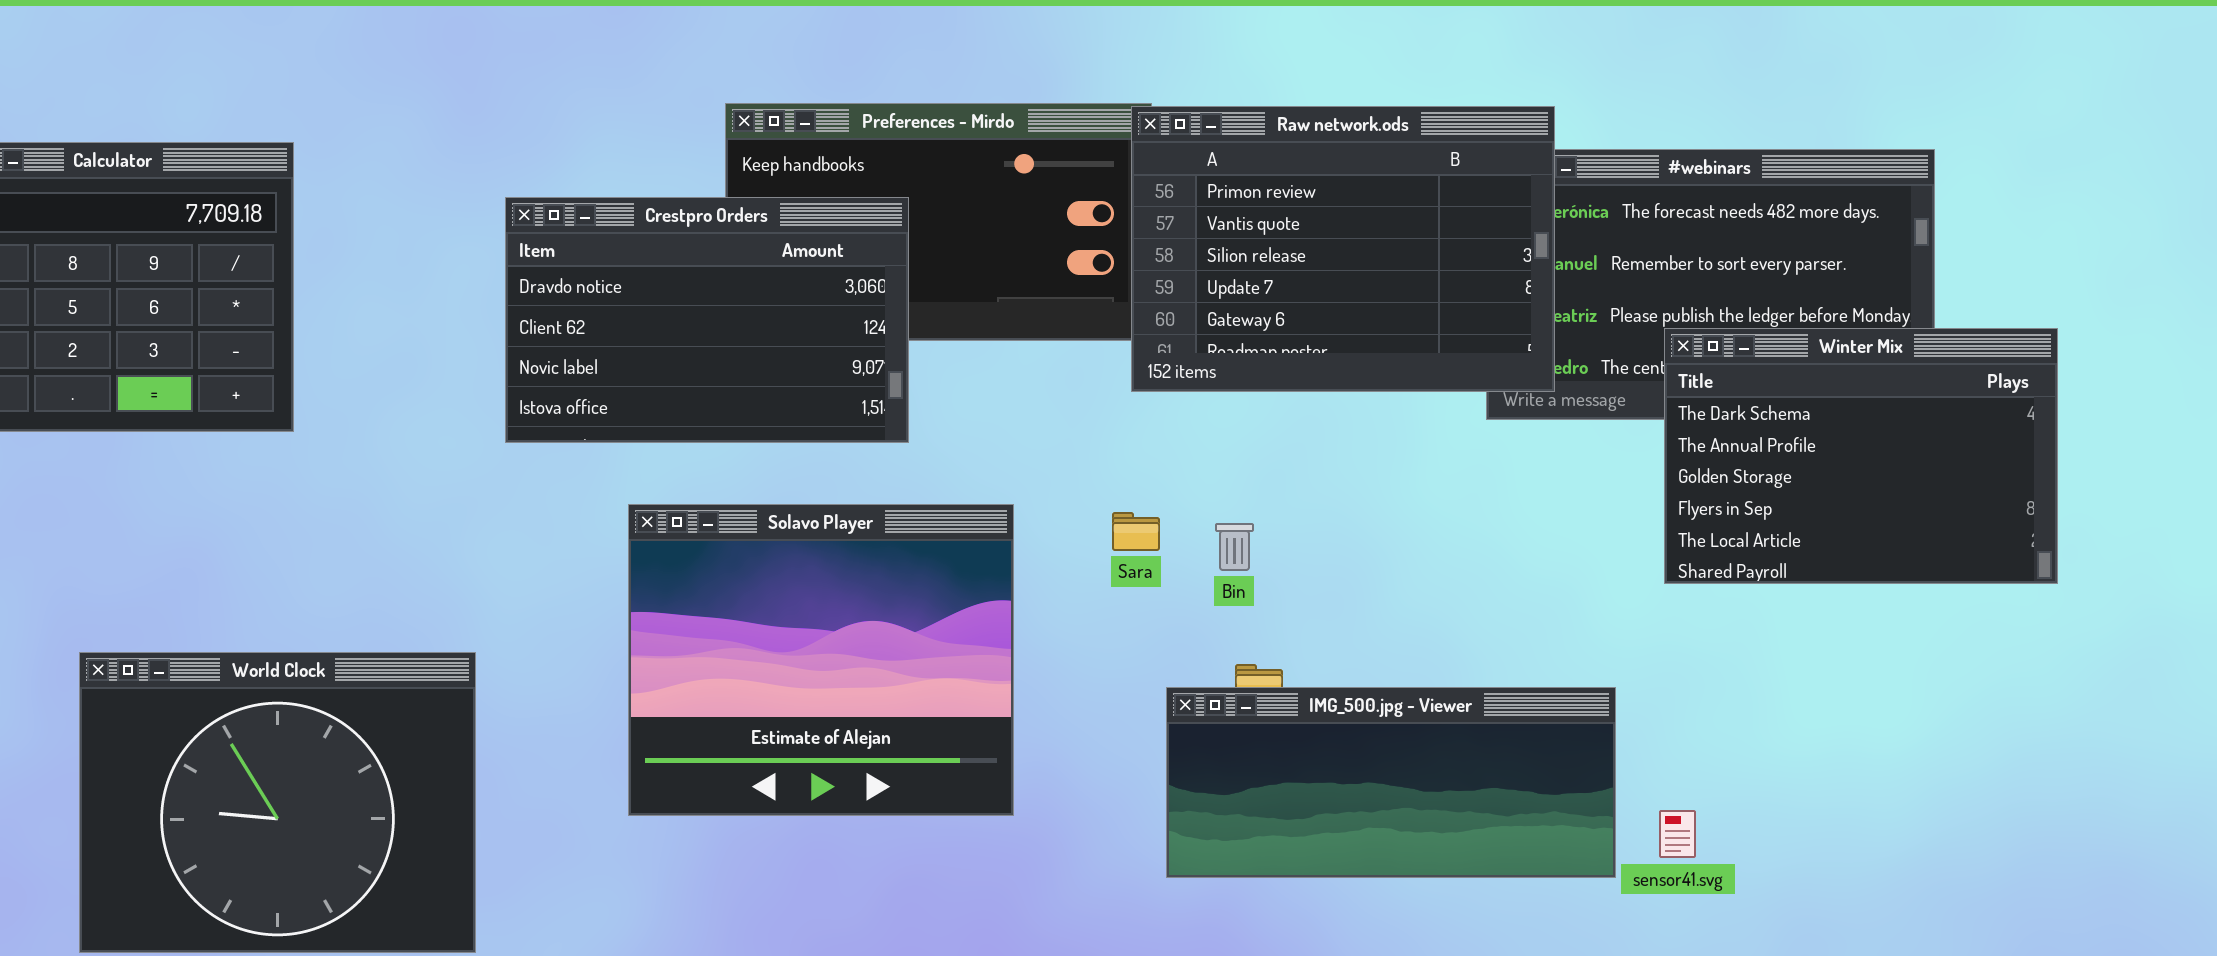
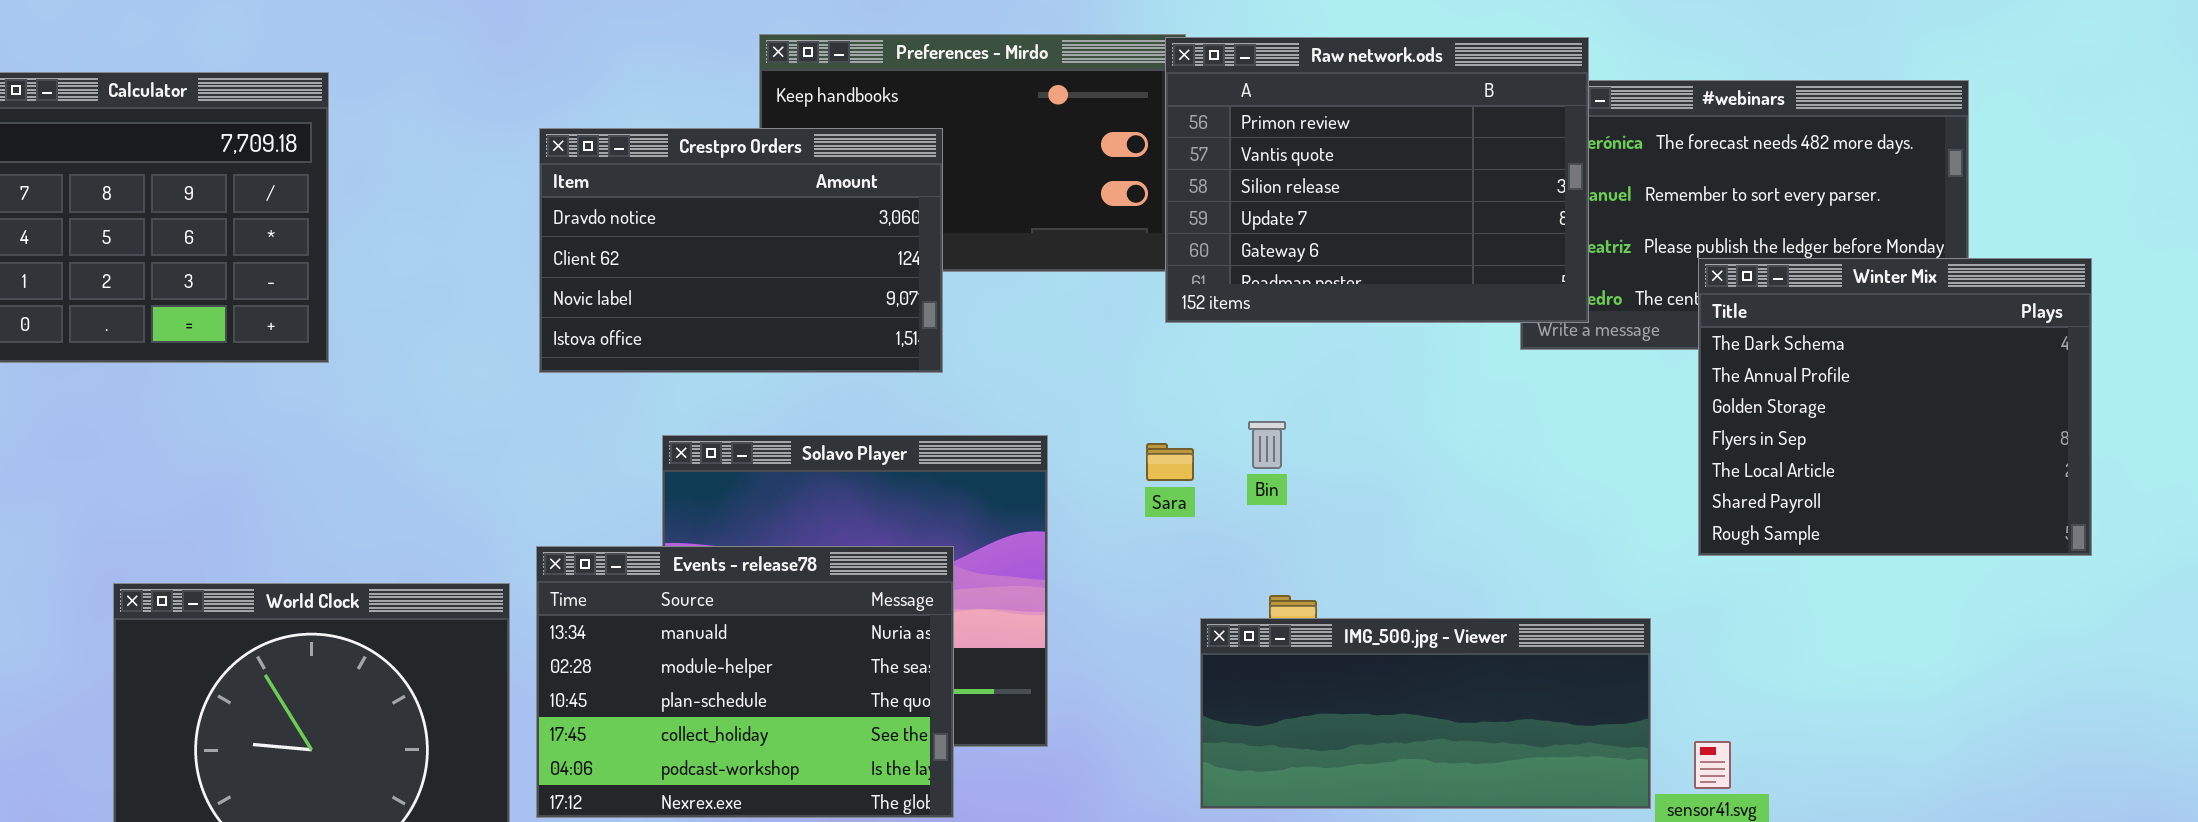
Winter Mix: [1664,328,2058,584] -> [1698,258,2092,556], resized
Bin: [1215,523,1254,571] -> [1248,421,1286,469], moved
Events - release78: none -> [536,546,954,818], opened

